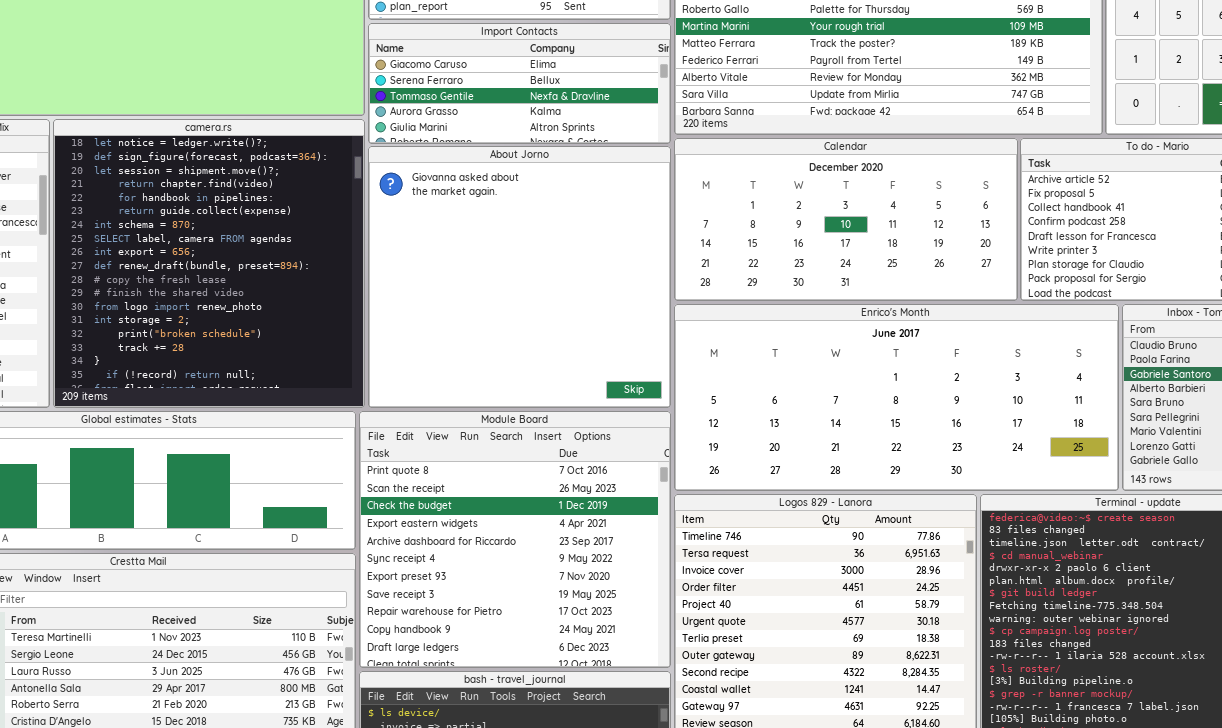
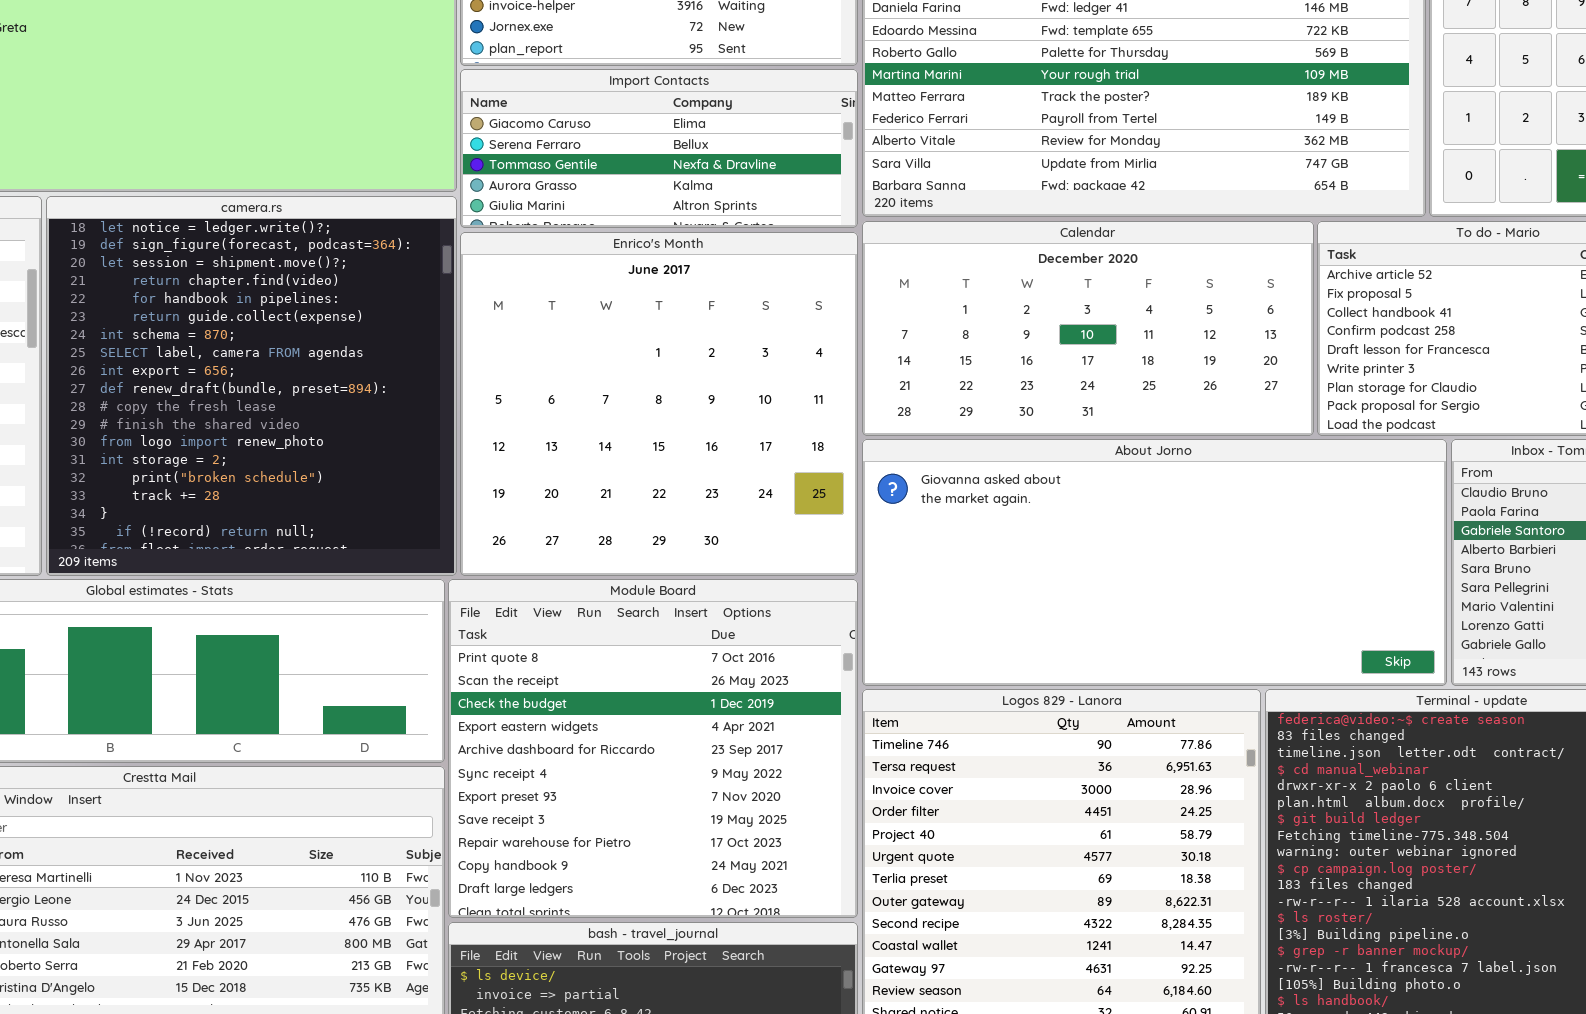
About Jorno: [368,146,671,408] -> [862,439,1447,686], moved, resized
Enrico's Month: [674,304,1119,491] -> [460,232,858,576], moved, resized

